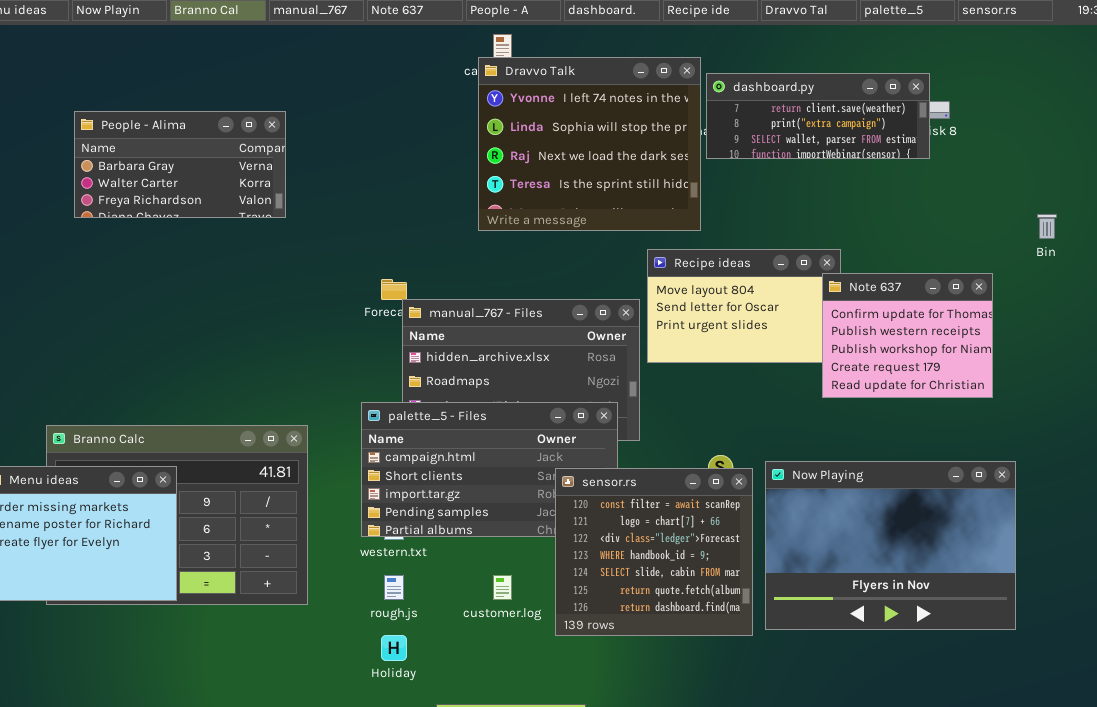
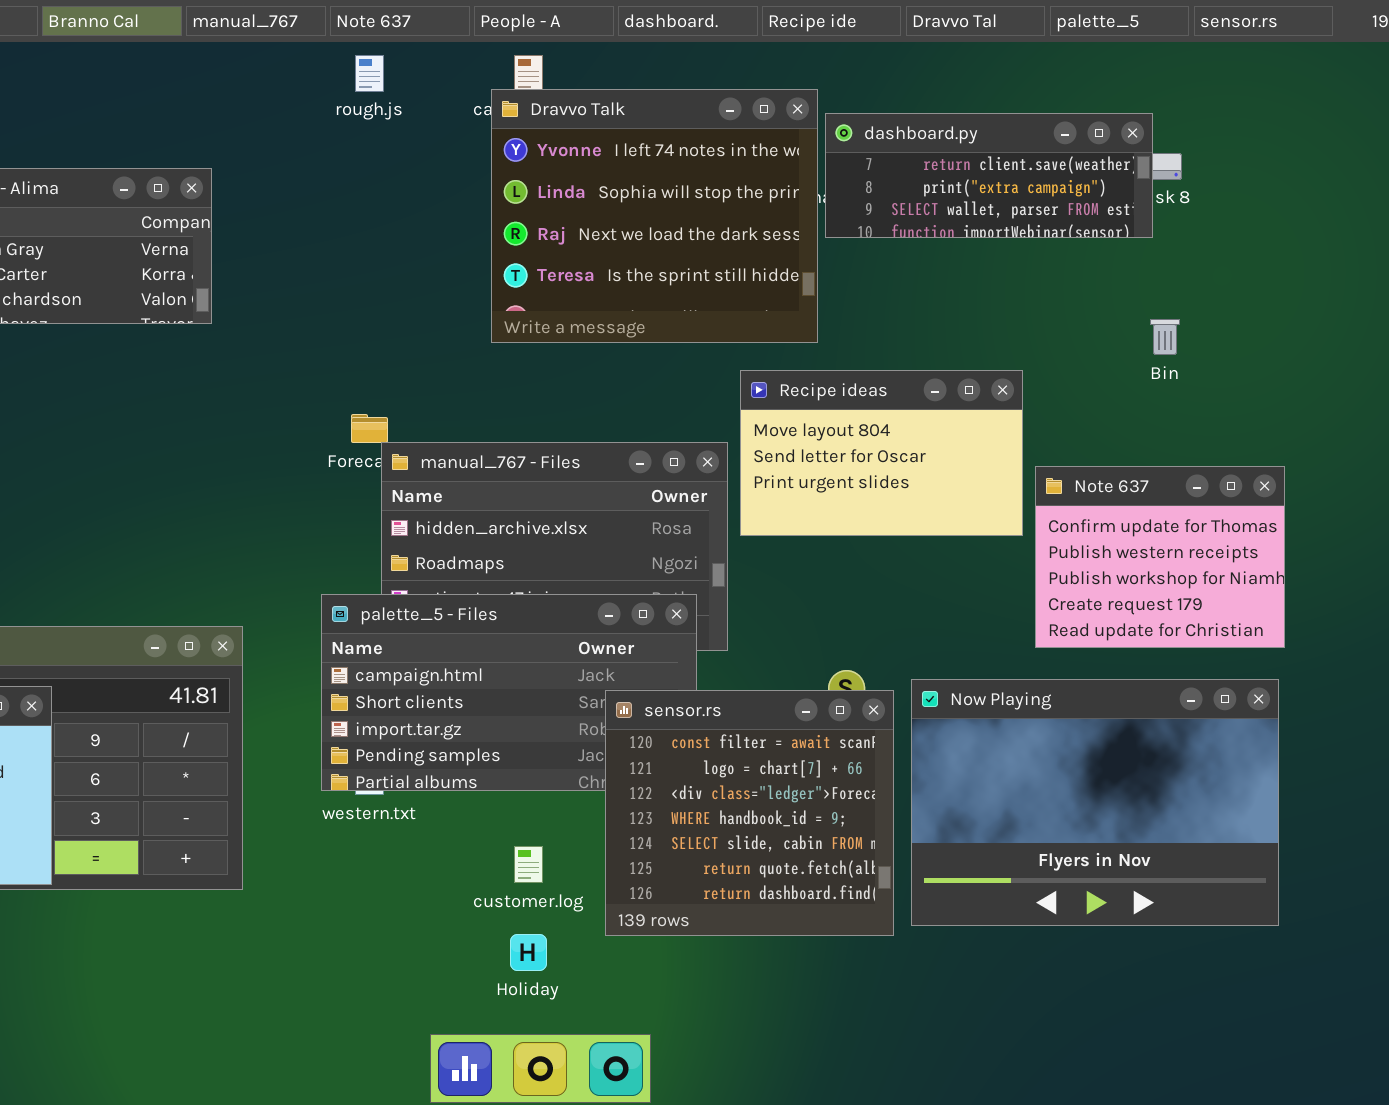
Bin: [1037,214,1057,239] -> [1150,319,1180,355], moved
Note 637: [822,273,993,398] -> [1035,466,1285,648], moved
rough.js: [384,575,404,600] -> [355,55,384,92], moved
Holiday: [381,635,407,661] -> [510,934,547,971], moved

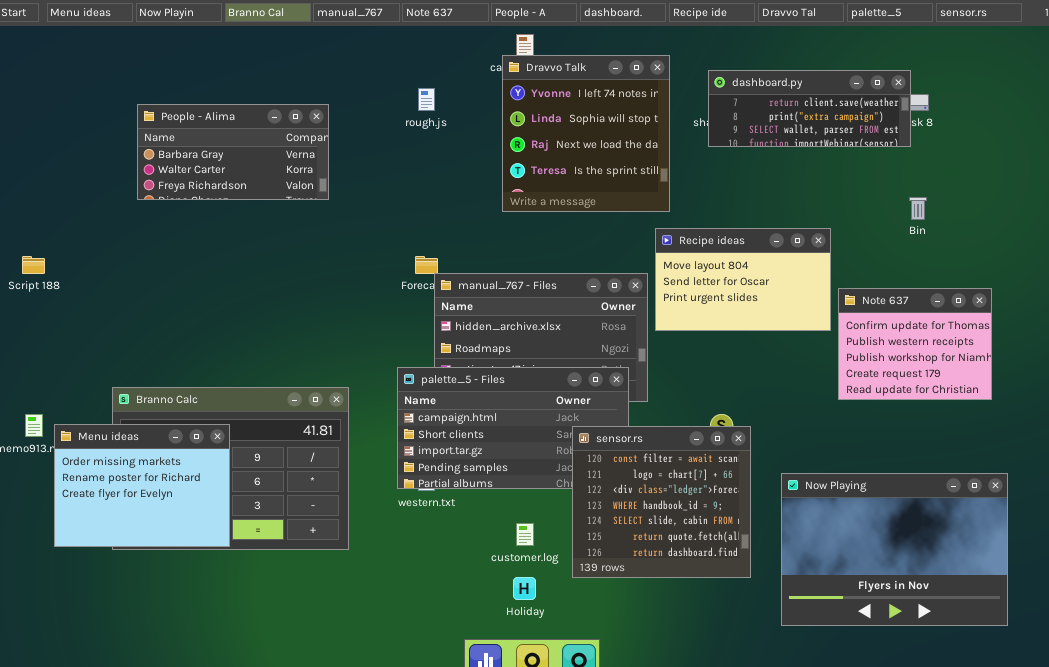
rough.js: [355,55,384,92] -> [418,88,435,111], moved
Dravvo Talk: [491,89,818,343] -> [502,55,670,212], resized
Now Playing: [911,679,1279,926] -> [781,473,1008,626], moved

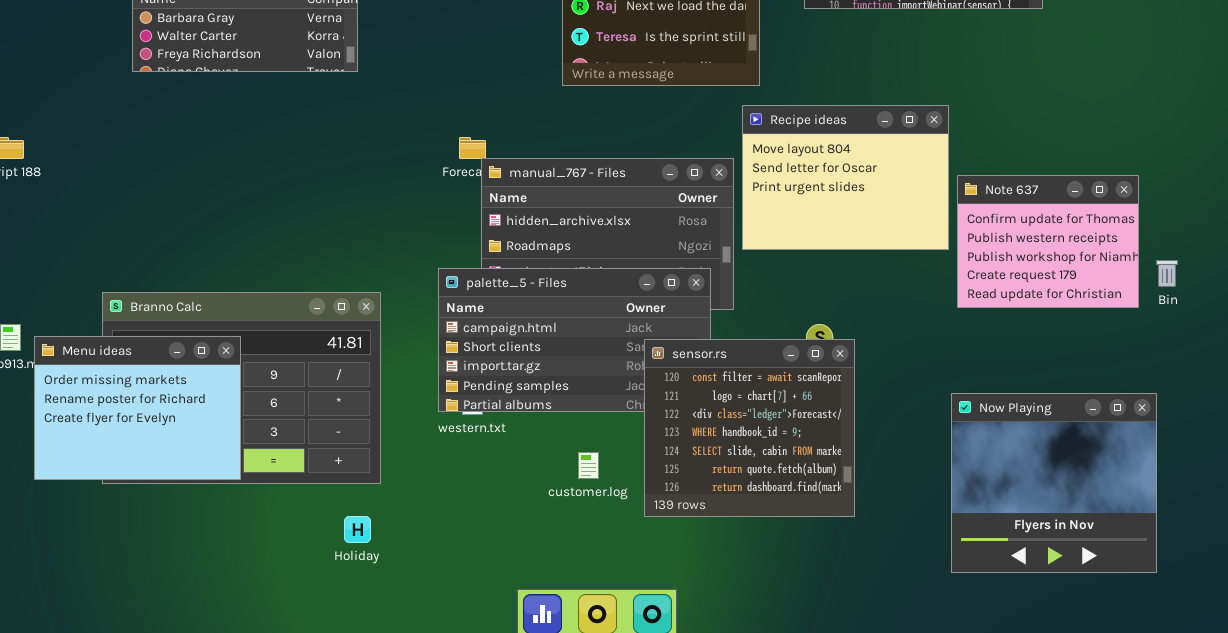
Bin: [909,197,927,220] -> [1156,260,1178,287], moved
Recipe ideas: [655,228,831,331] -> [742,105,949,250], resized
Now Playing: [781,473,1008,626] -> [951,393,1157,573], resized
Holiday: [513,577,536,600] -> [344,516,371,543], moved

